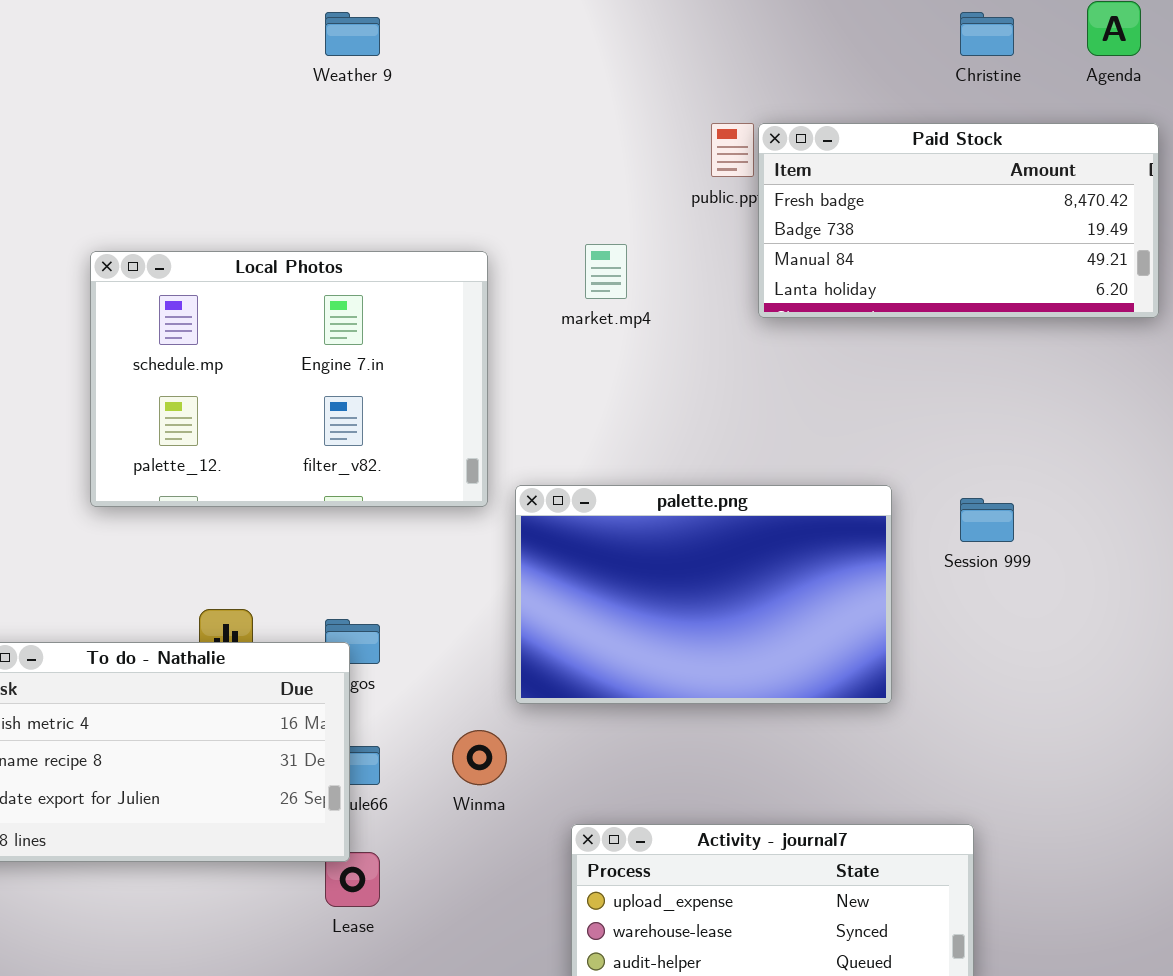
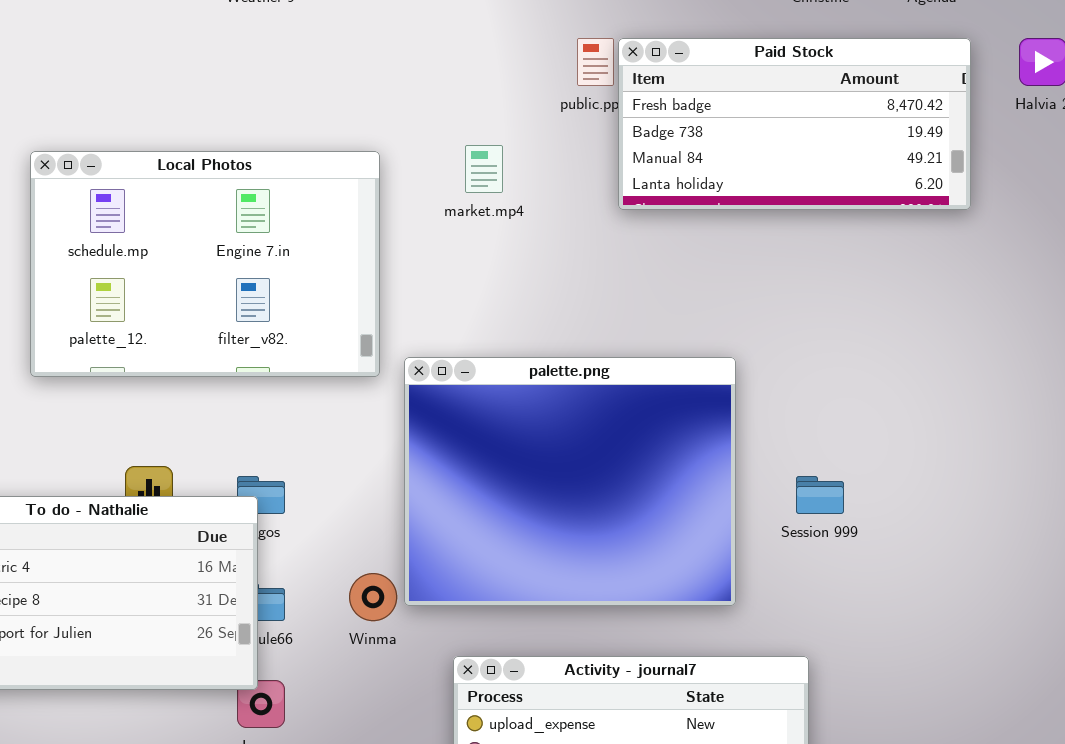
palette.png: [515,485,892,704] -> [404,357,736,606], resized
Session 999: [960,498,1014,542] -> [796,476,844,514], moved

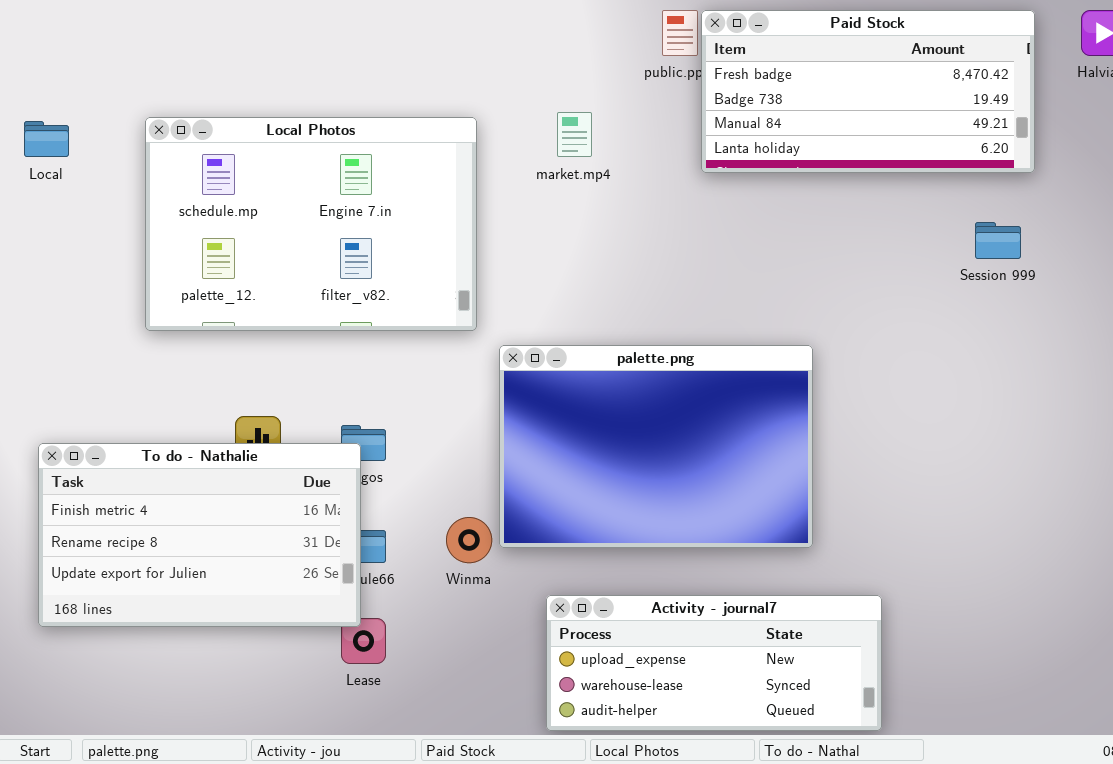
palette.png: [404,357,736,606] -> [499,345,813,548], resized
Session 999: [796,476,844,514] -> [975,222,1021,259], moved

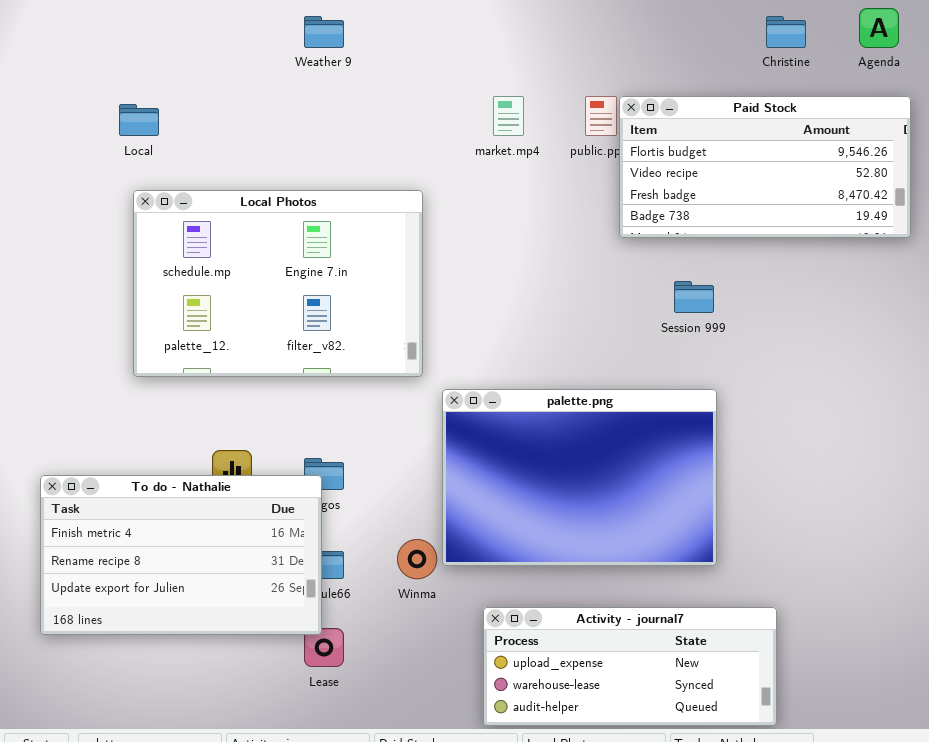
Paid Stock: [701,10,1035,173] -> [619,96,911,238], scrolled up 2 rows
market.mp4: [557,112,592,157] -> [493,96,524,136], moved
Local: [24,121,69,157] -> [119,104,159,136], moved
Session 999: [975,222,1021,259] -> [674,281,714,313], moved

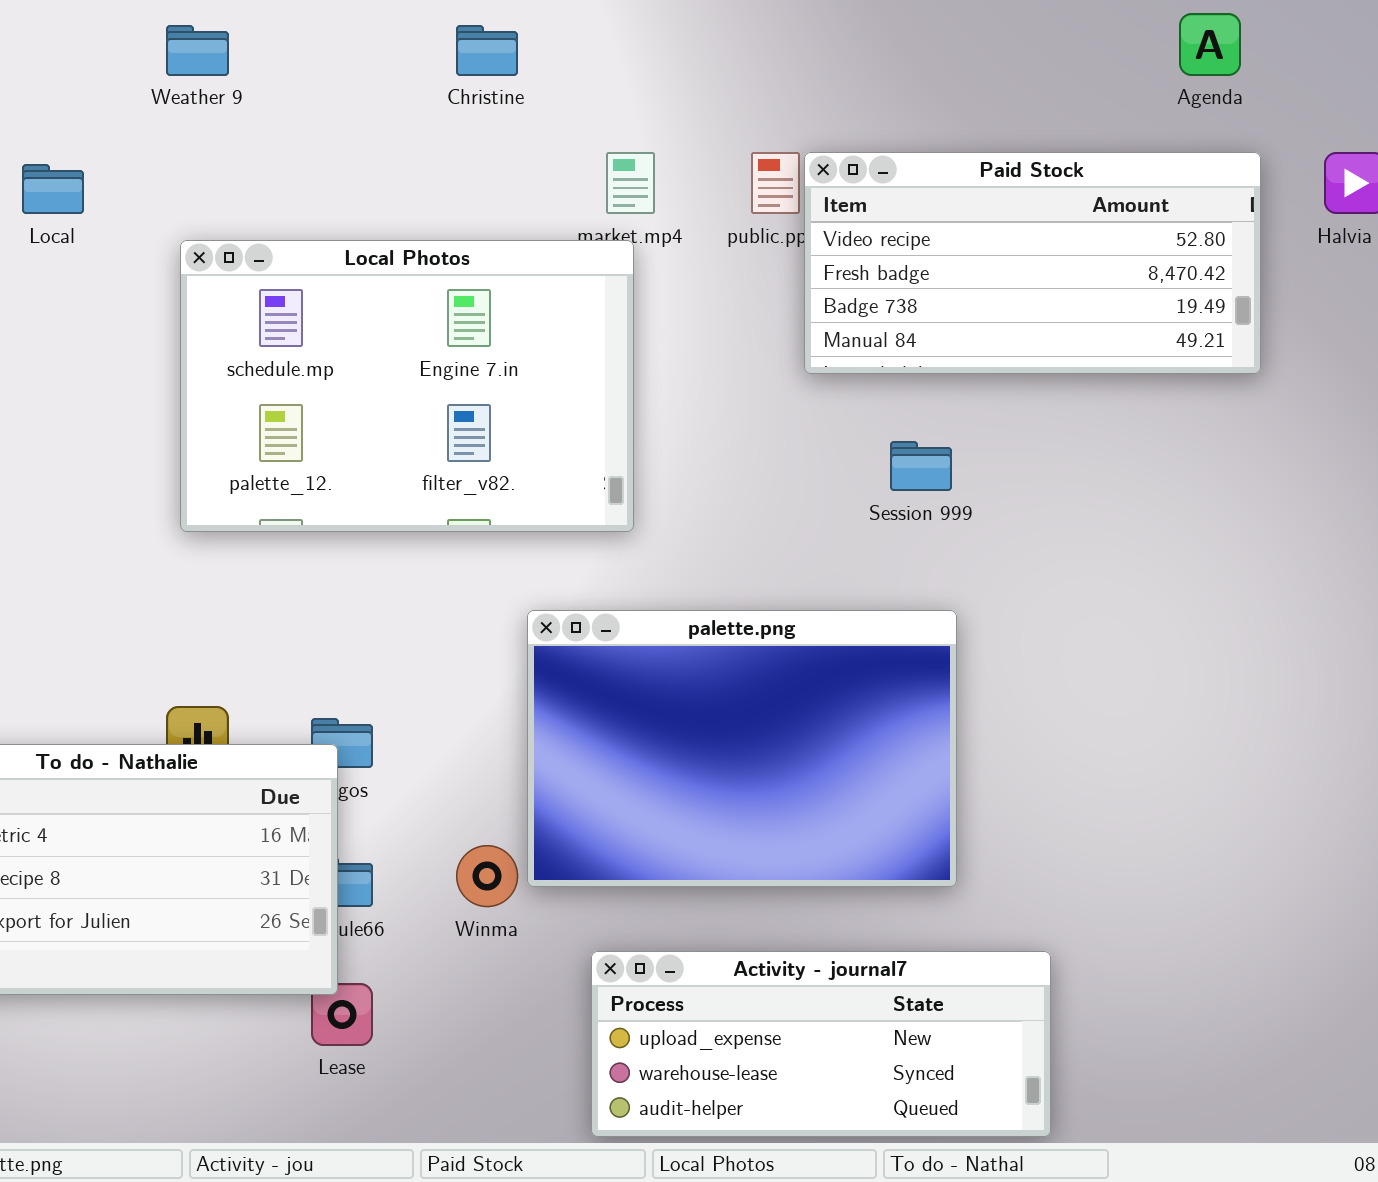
Weather 9: [304,16,344,48] -> [166,25,229,76], moved
Christine: [766,16,806,48] -> [456,25,518,76], moved
Paid Stock: [619,96,911,238] -> [804,152,1261,374], scrolled down 1 row
Local Photos: [133,190,423,377] -> [180,240,634,532], moved

